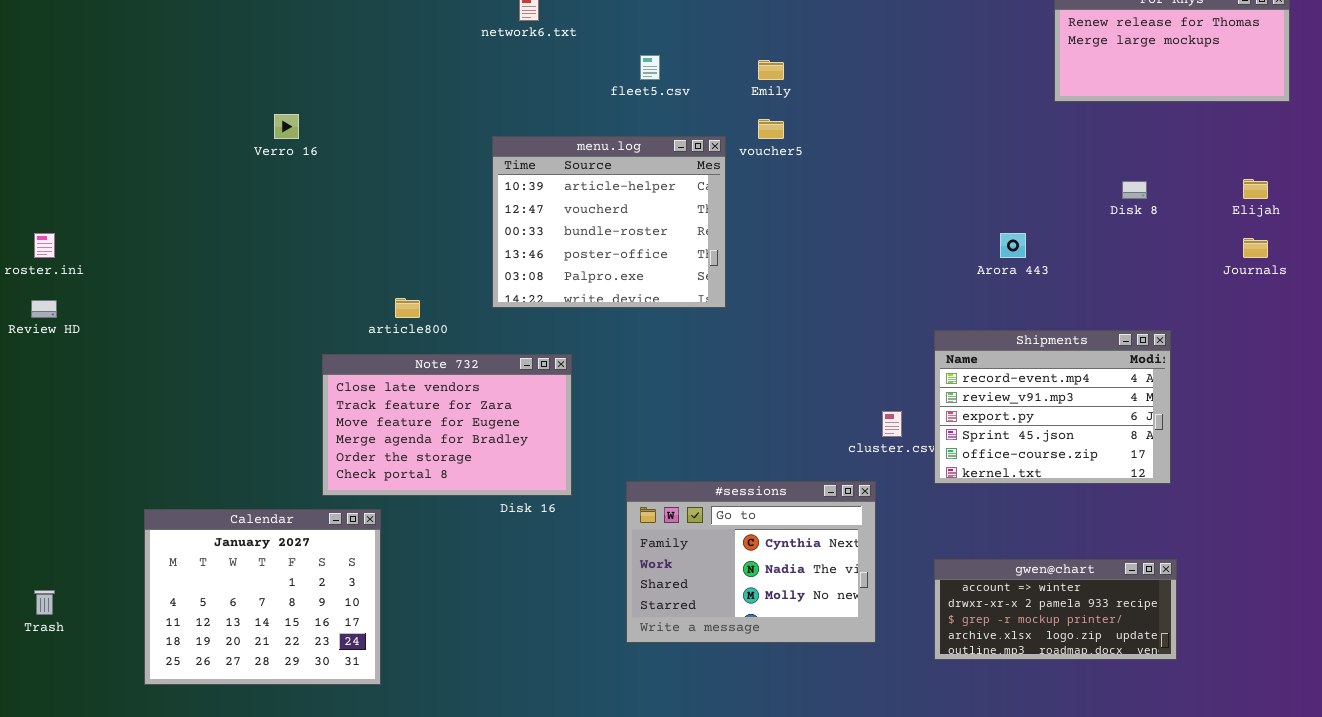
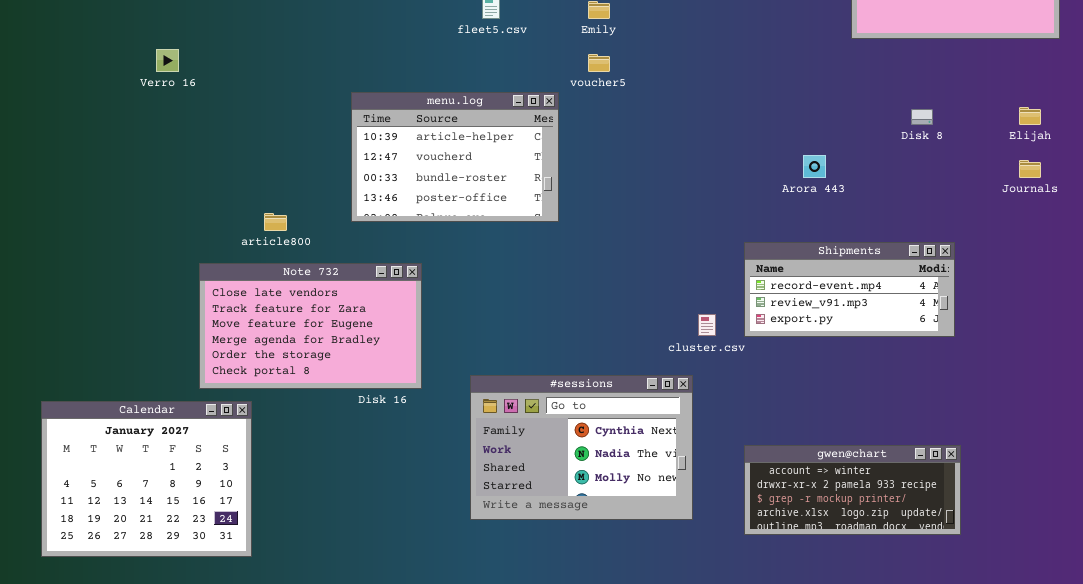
menu.log: [492,136,726,308] -> [351,92,559,222], resized
Shipments: [934,330,1171,484] -> [744,242,955,337], resized

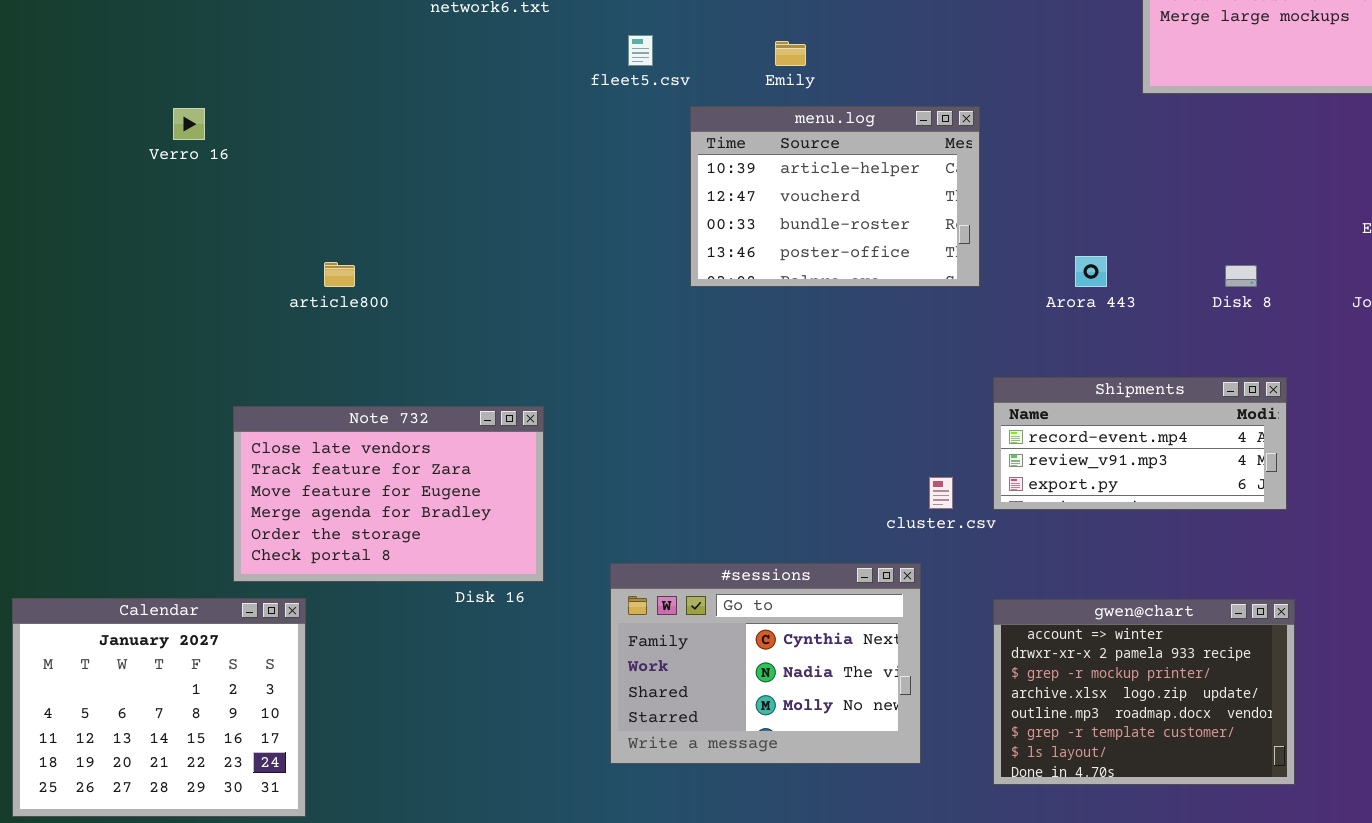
menu.log: [351,92,559,222] -> [690,106,980,287], moved
Disk 8: [911,109,933,125] -> [1225,265,1257,287], moved
article800: [264,213,287,231] -> [324,262,355,287], moved
gwen@chart: [744,445,961,535] -> [993,599,1295,785], resized

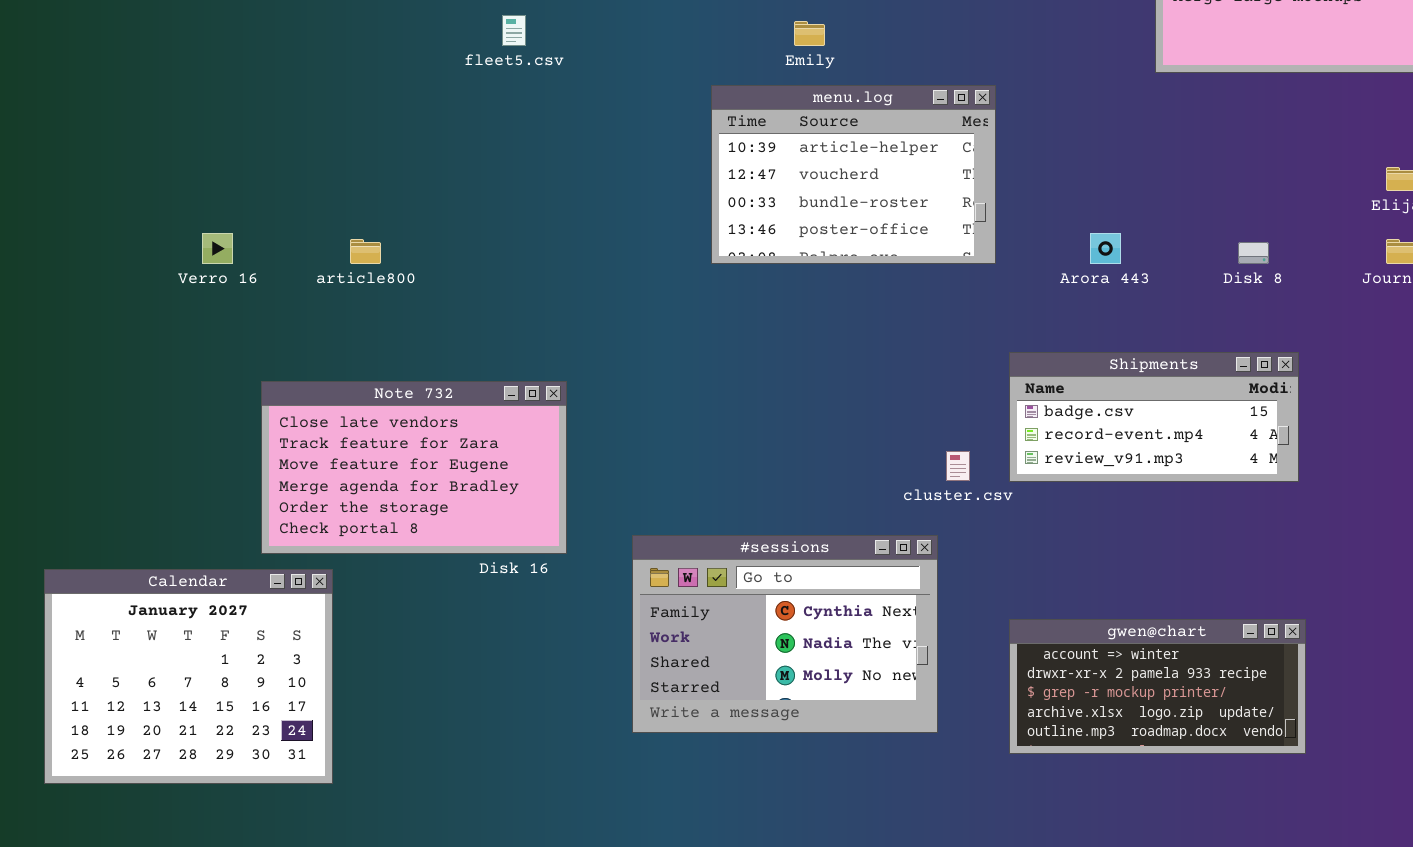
fleet5.csv: [628,35,653,66] -> [502,15,526,46], moved
Verro 16: [173,108,205,140] -> [202,233,233,264], moved
Shipments: [993,377,1287,510] -> [1009,352,1299,482], scrolled up 1 row
gwen@chart: [993,599,1295,785] -> [1009,619,1306,754], resized

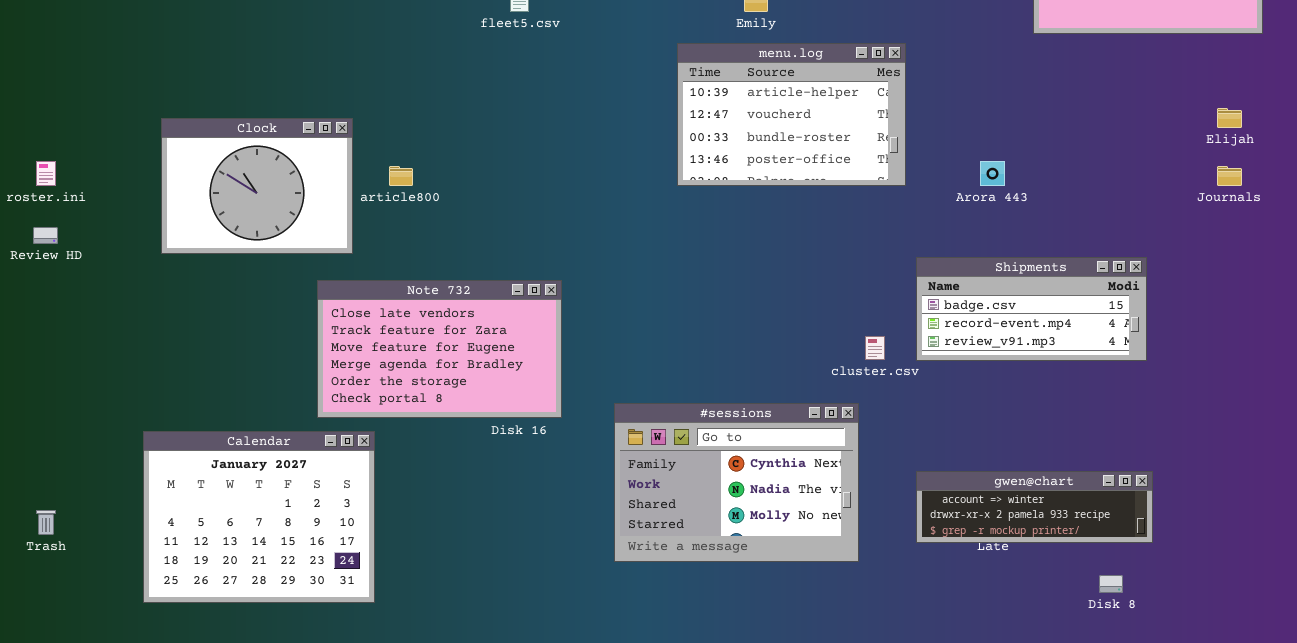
Clock: none -> [161,118,353,254], opened
Disk 8: [1238,242,1269,264] -> [1099,575,1123,593], moved
gwen@chart: [1009,619,1306,754] -> [916,471,1153,543], resized

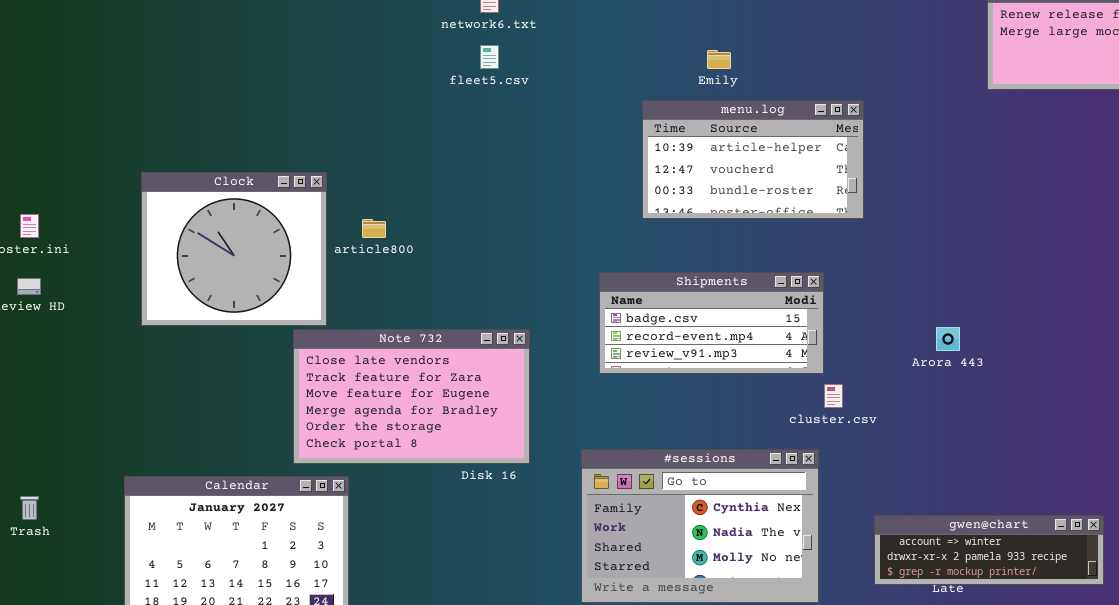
menu.log: [677,43,906,186] -> [642,100,864,219], resized
Clock: [161,118,353,254] -> [141,172,327,326], resized
Arora 443: [980,161,1005,186] -> [936,327,960,351], moved
Shipments: [916,257,1147,361] -> [599,272,824,374], moved
Trash: [36,510,56,535] -> [20,496,39,520], moved

